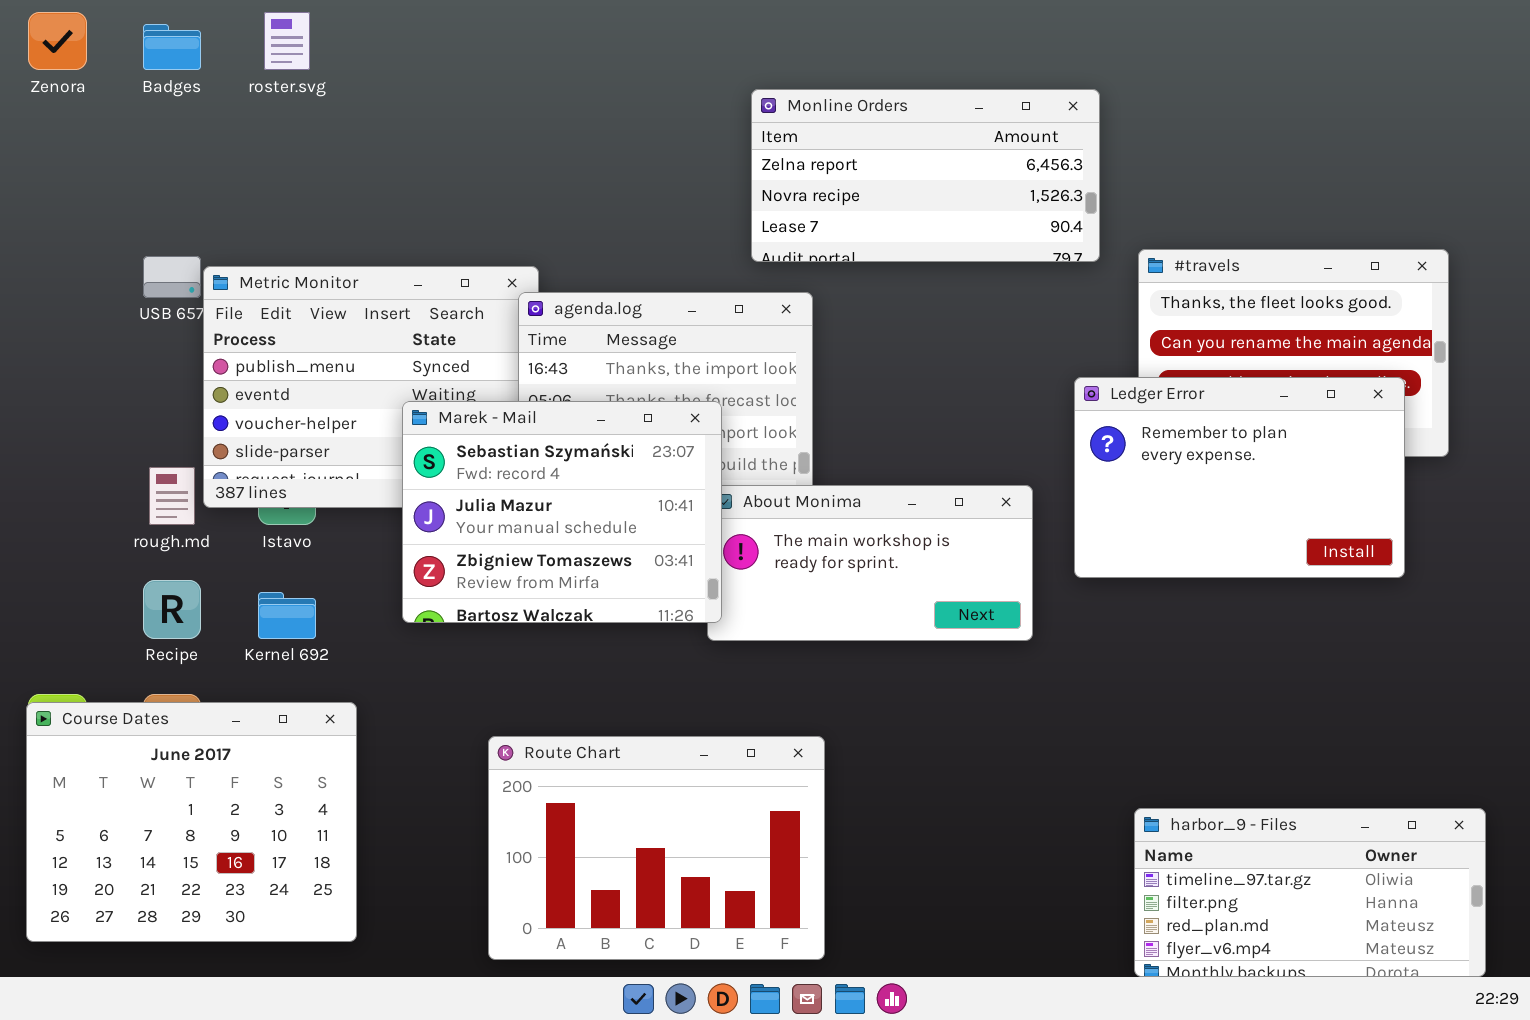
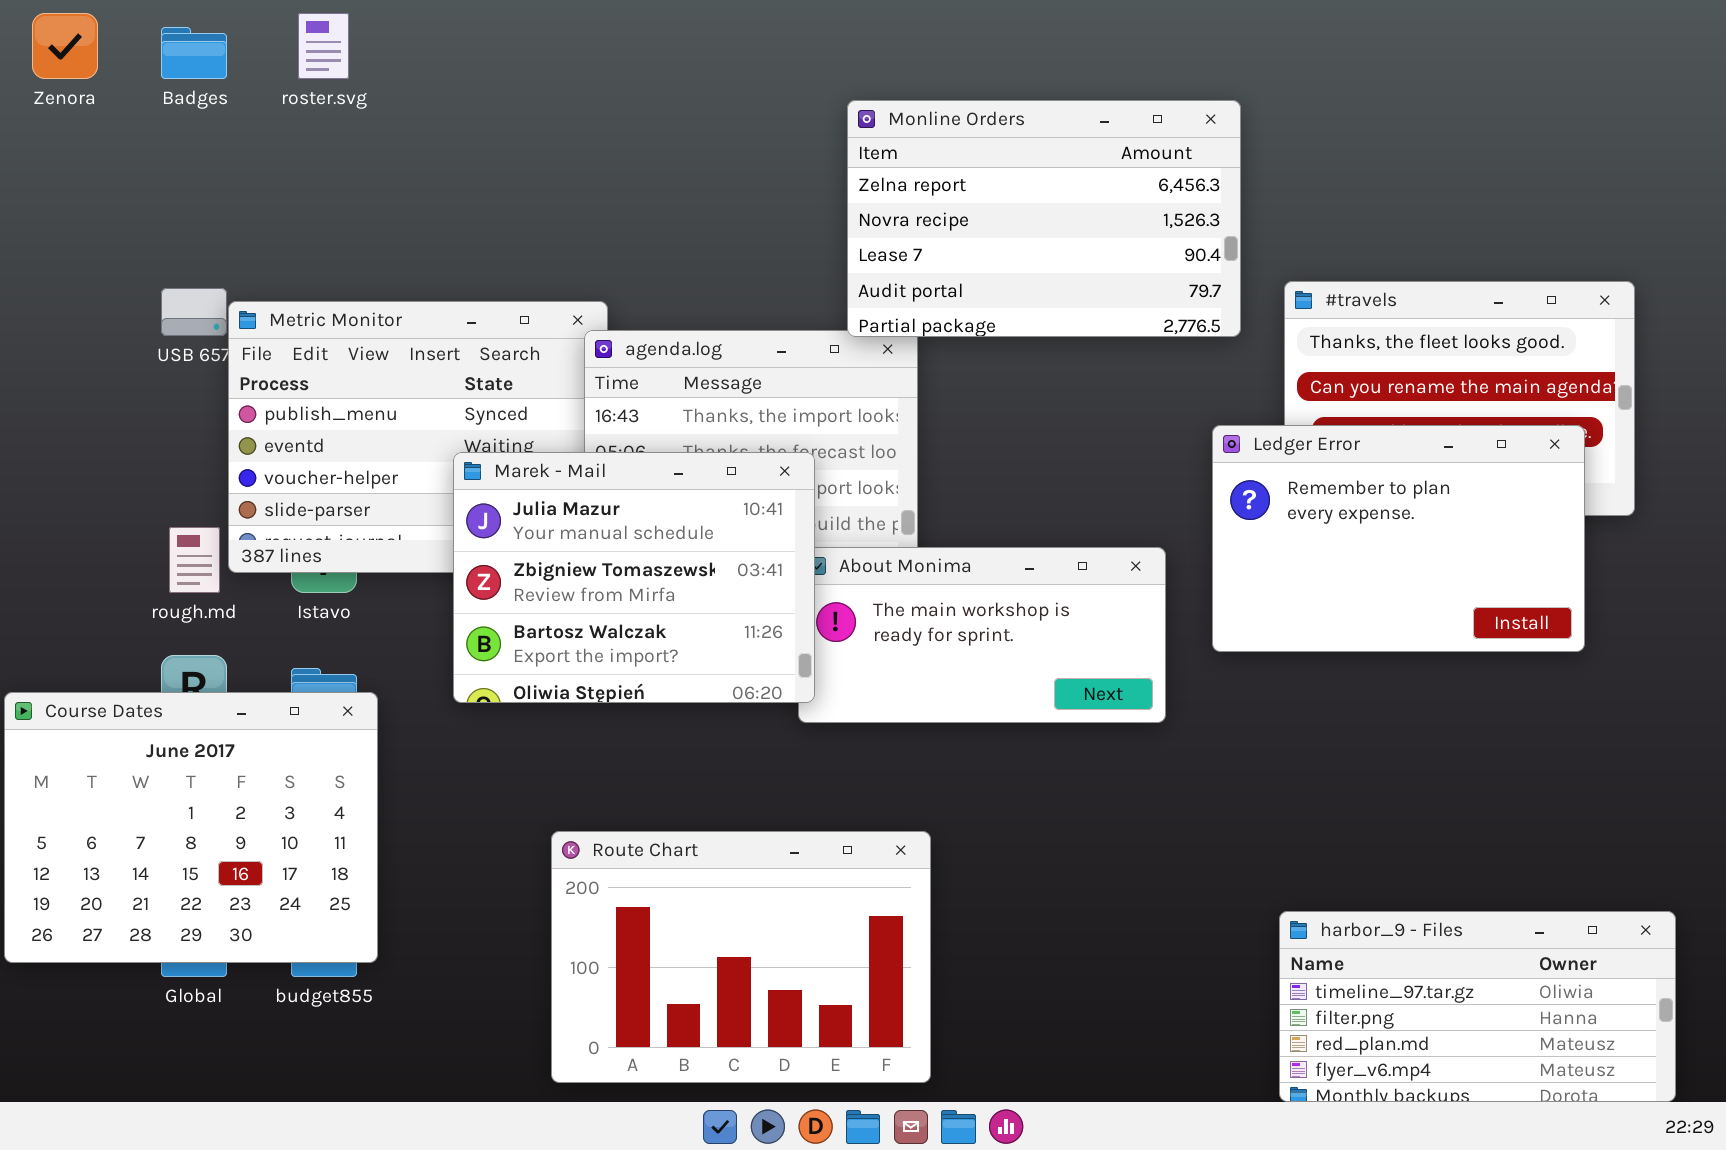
Monline Orders: [751,89,1100,262] -> [847,100,1241,337], resized
Marek - Mail: [402,401,722,623] -> [453,452,815,703], scrolled down 1 row
Course Dates: [26,702,357,942] -> [4,692,378,963], moved

